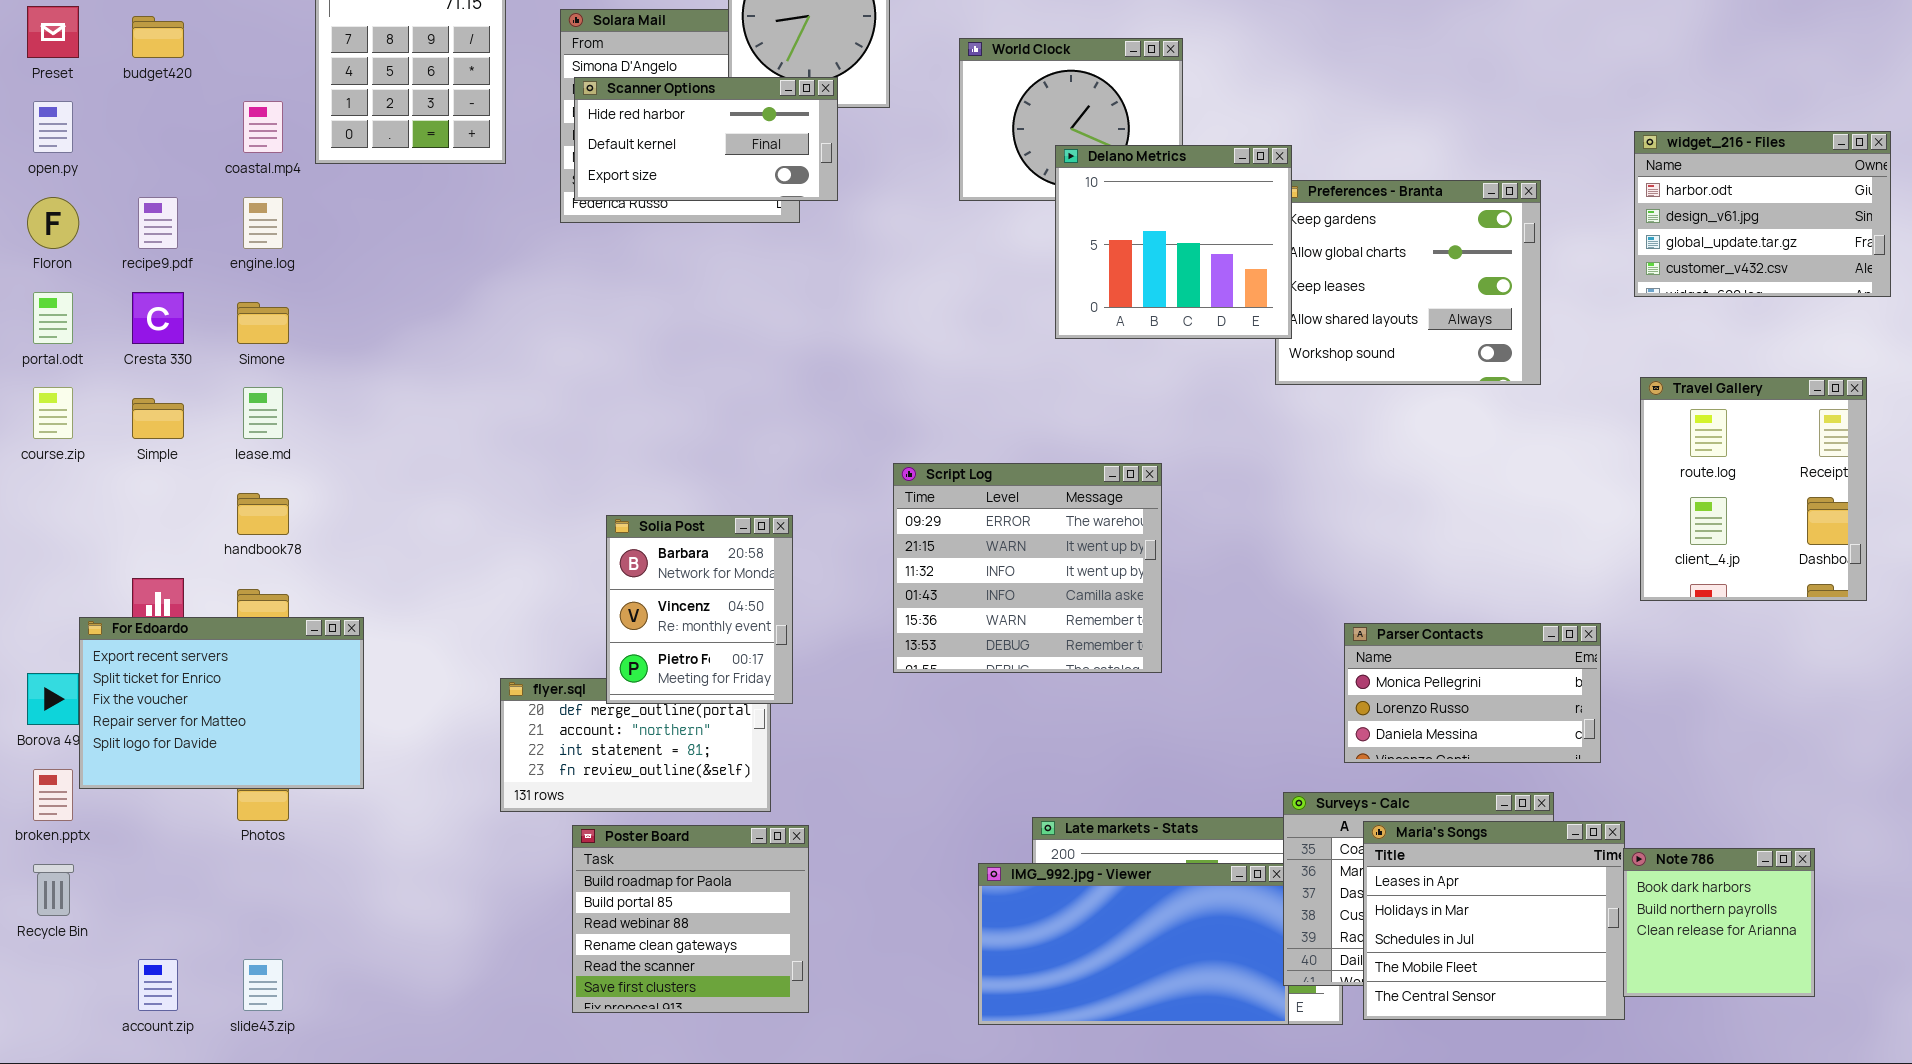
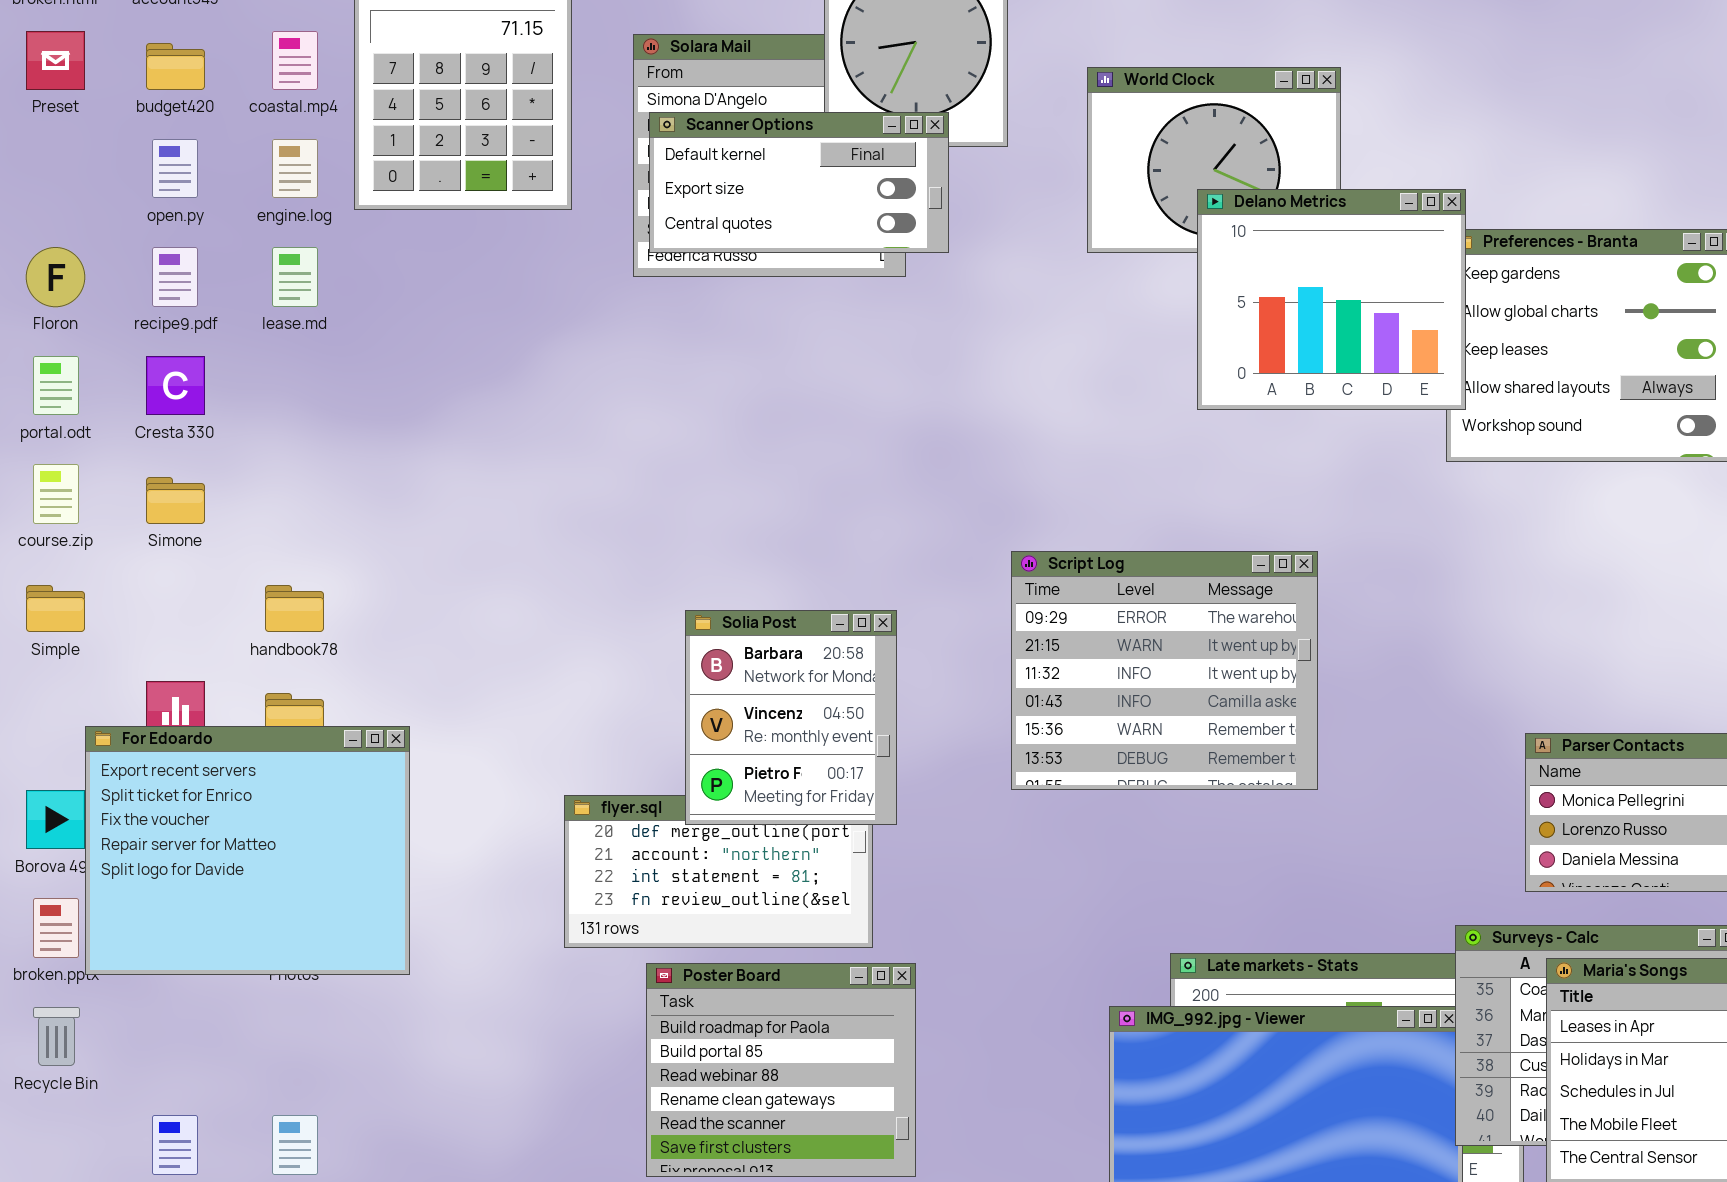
Scanner Options: [574,77,838,201] -> [649,112,949,253], scrolled down 1 row
open.py: [33,101,73,153] -> [152,139,198,198], moved
coastal.mp4: [243,101,283,153] -> [272,31,318,90], moved
engine.log: [243,197,283,249] -> [272,139,318,198], moved
Simone: [237,302,289,344] -> [146,477,205,524], moved
lease.md: [243,387,283,439] -> [272,247,318,307], moved
Simple: [132,398,184,439] -> [26,585,85,632], moved
For Edoardo: [79,617,364,789] -> [85,726,410,975], resized

